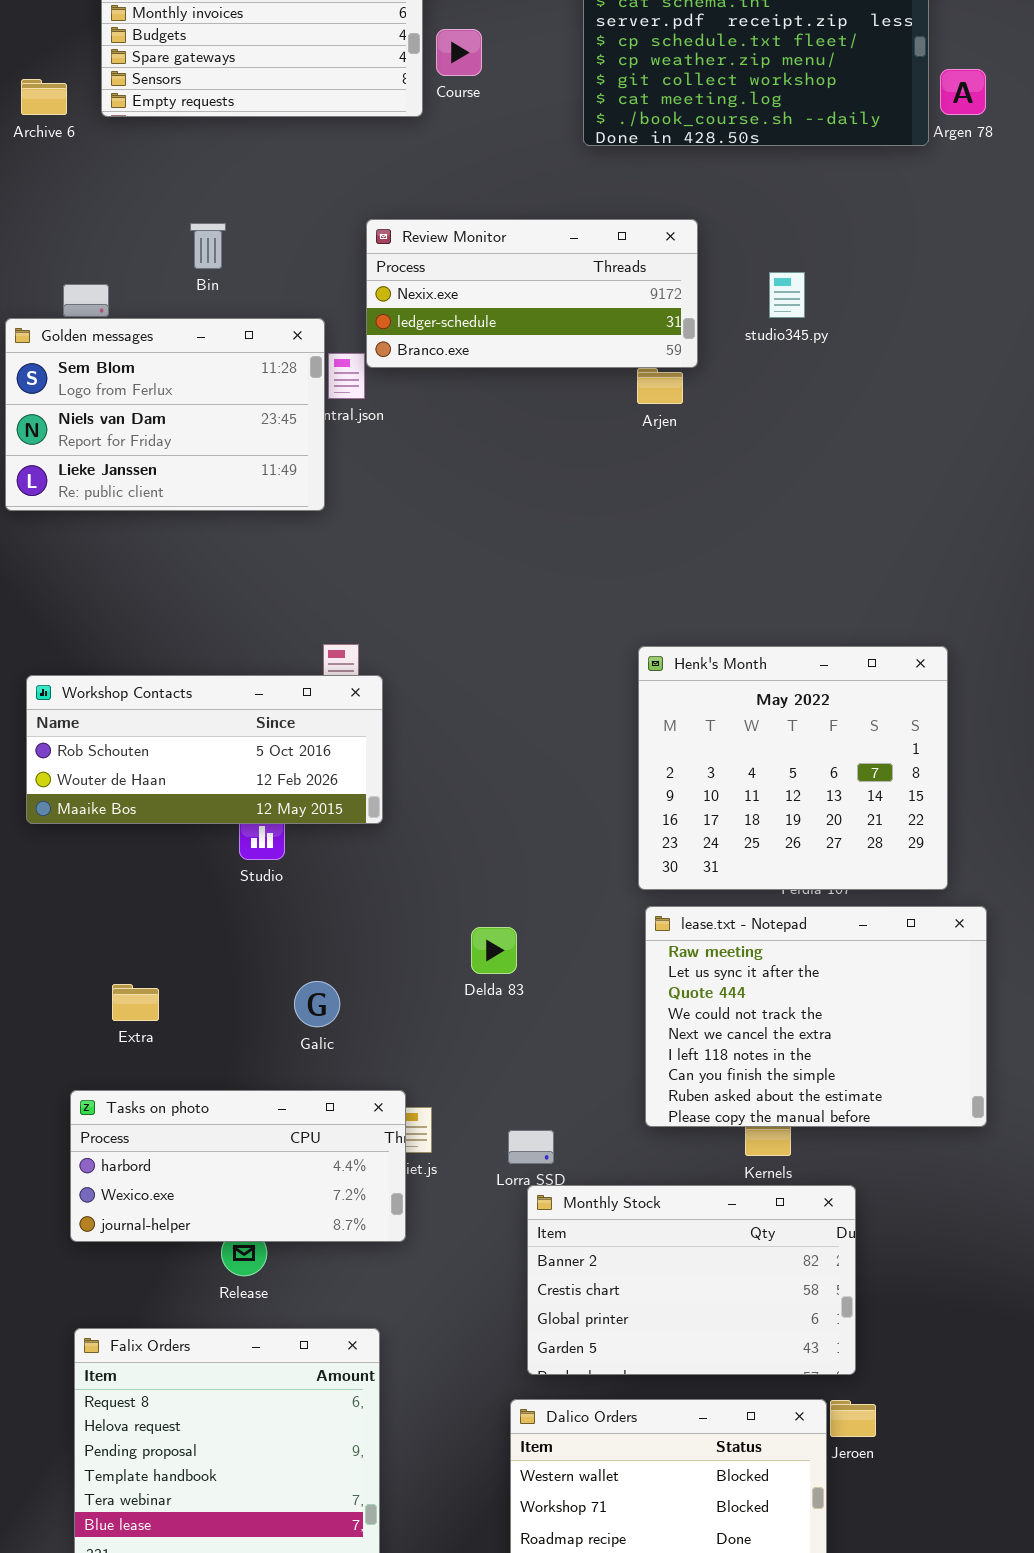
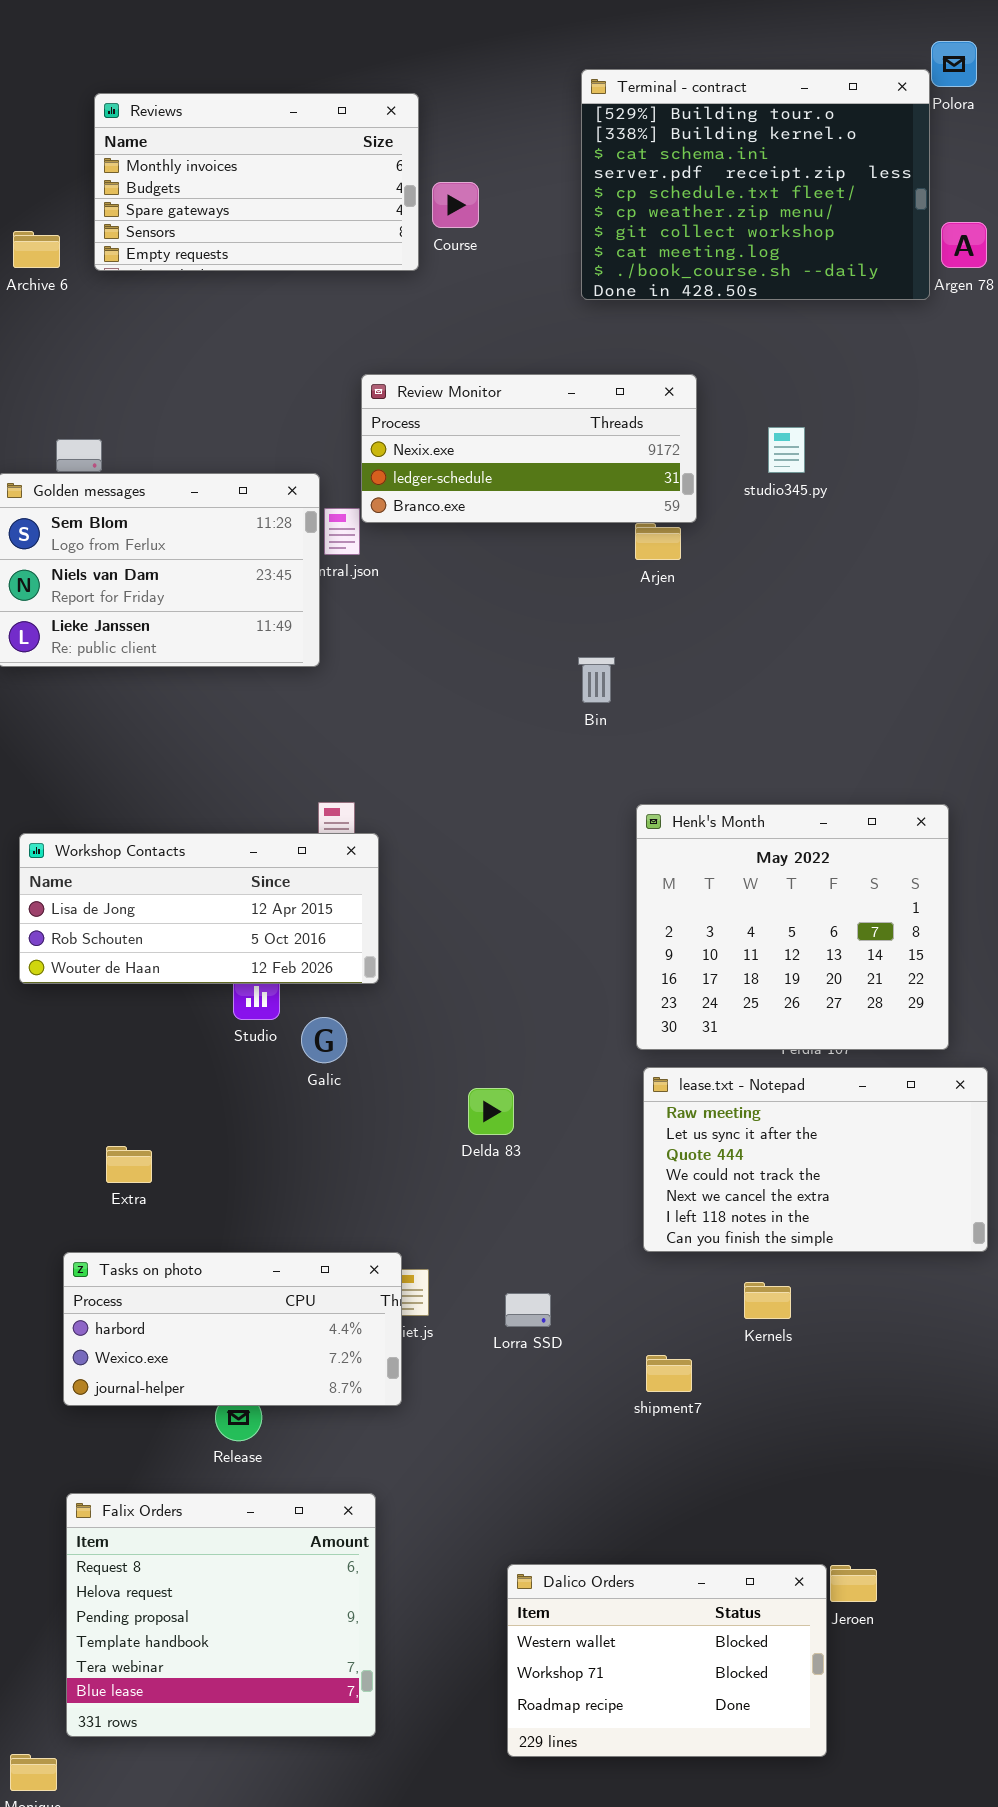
Bin: [190,223,226,269] -> [578,657,615,703], moved
Workshop Contacts: [26,675,383,824] -> [19,833,379,984], scrolled up 1 row
lease.txt - Notepad: [645,906,987,1127] -> [643,1067,988,1252], resized
Galic: [294,981,340,1027] -> [301,1017,347,1063], moved
Monthly Stock: [527,1185,856,1375] -> none, closed

